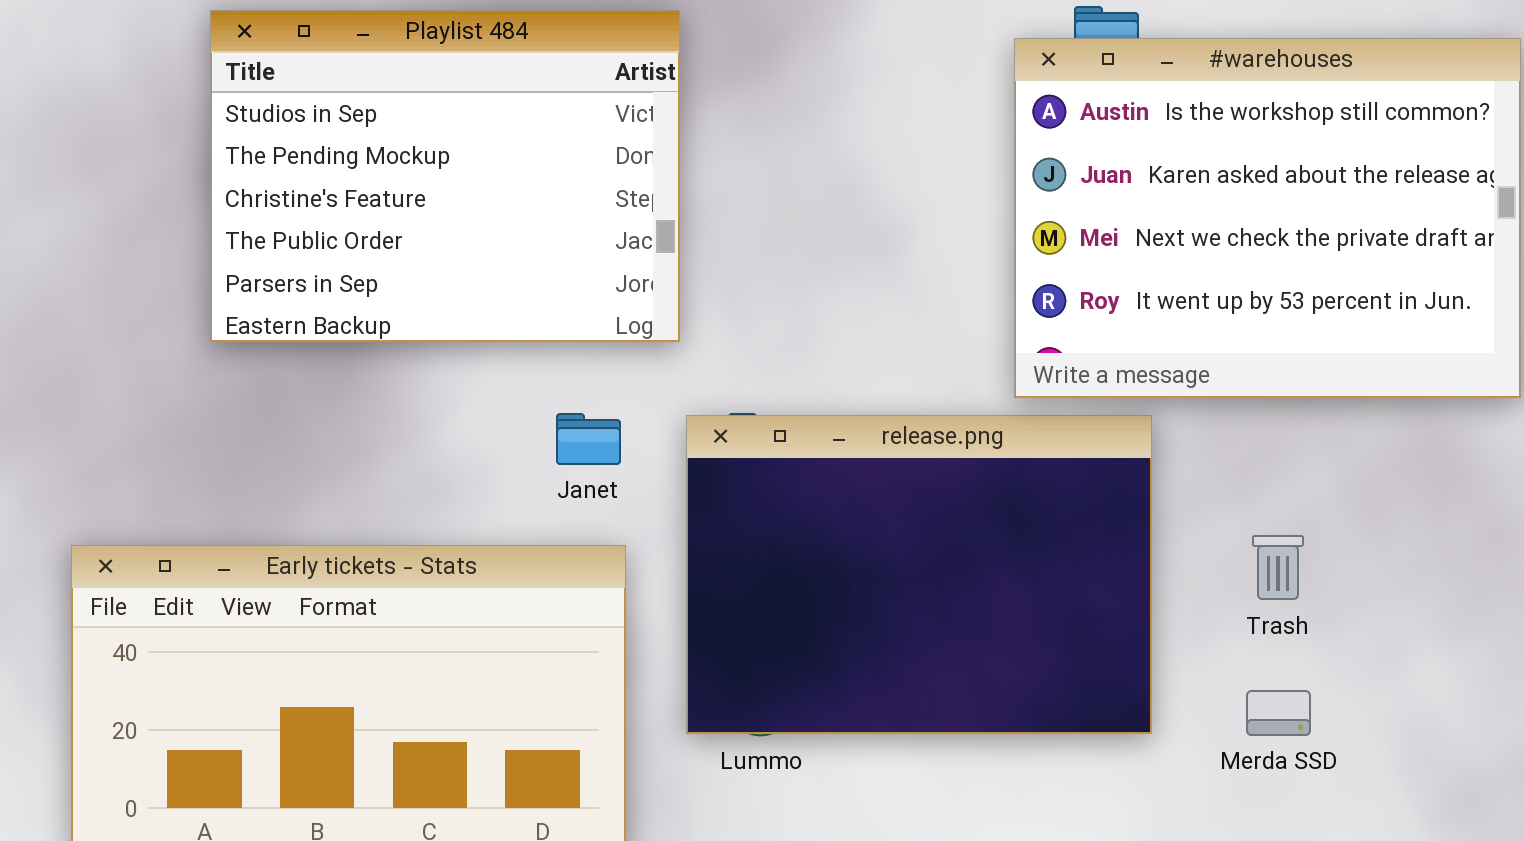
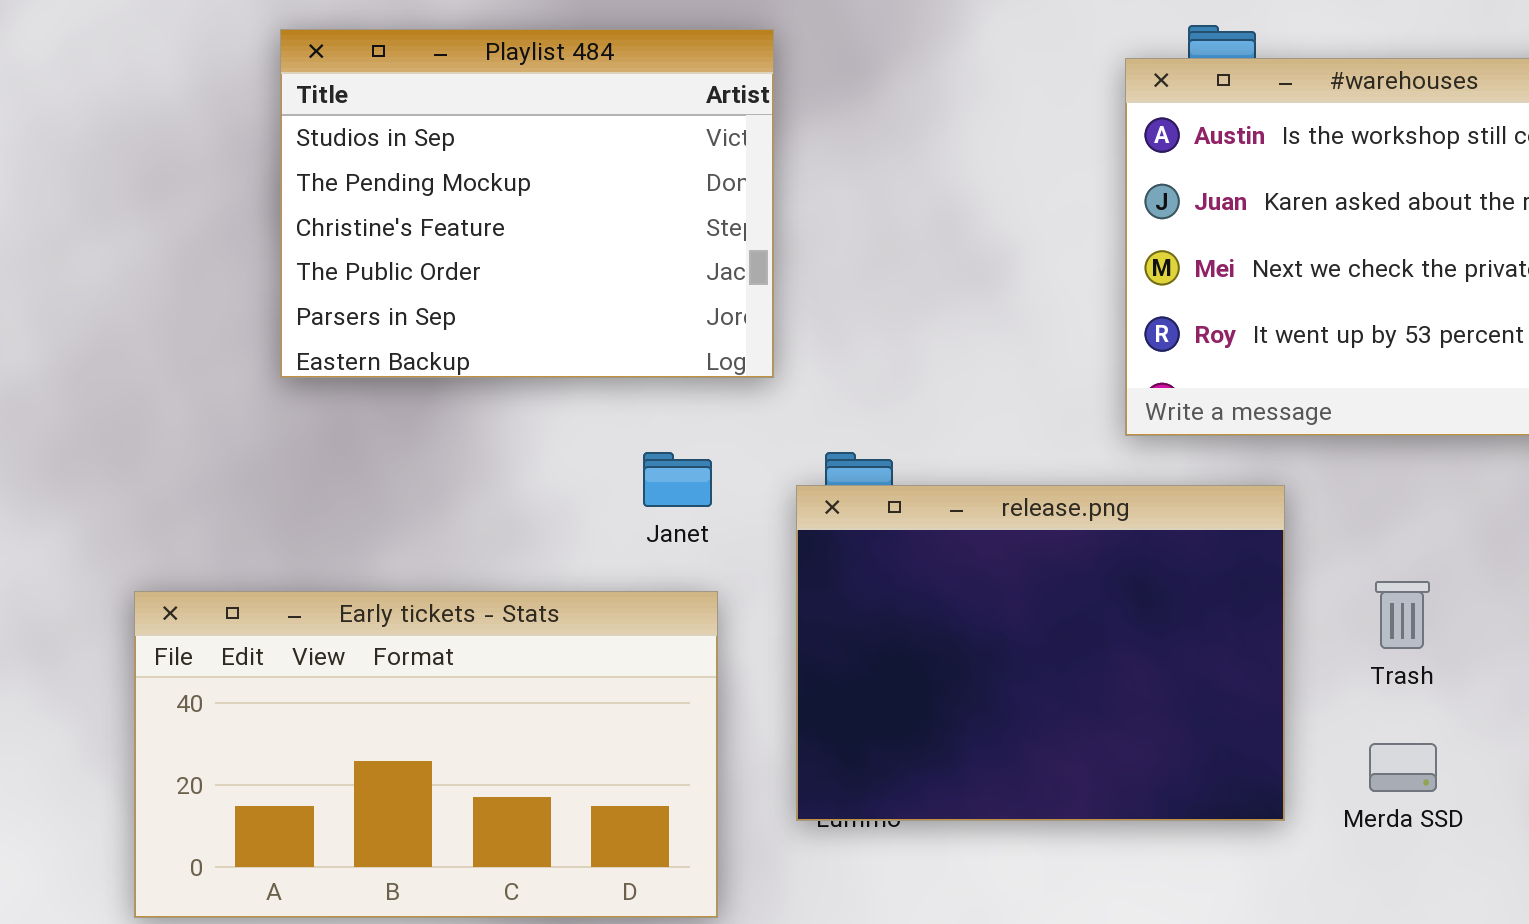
release.png: [686,415,1152,734] -> [796,485,1285,821], moved

